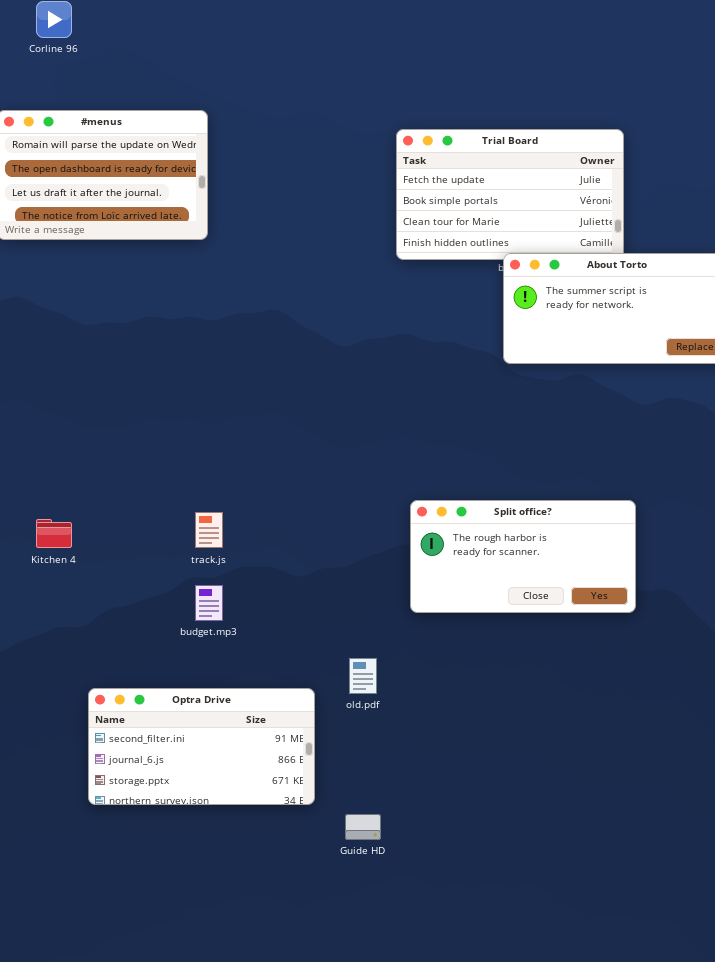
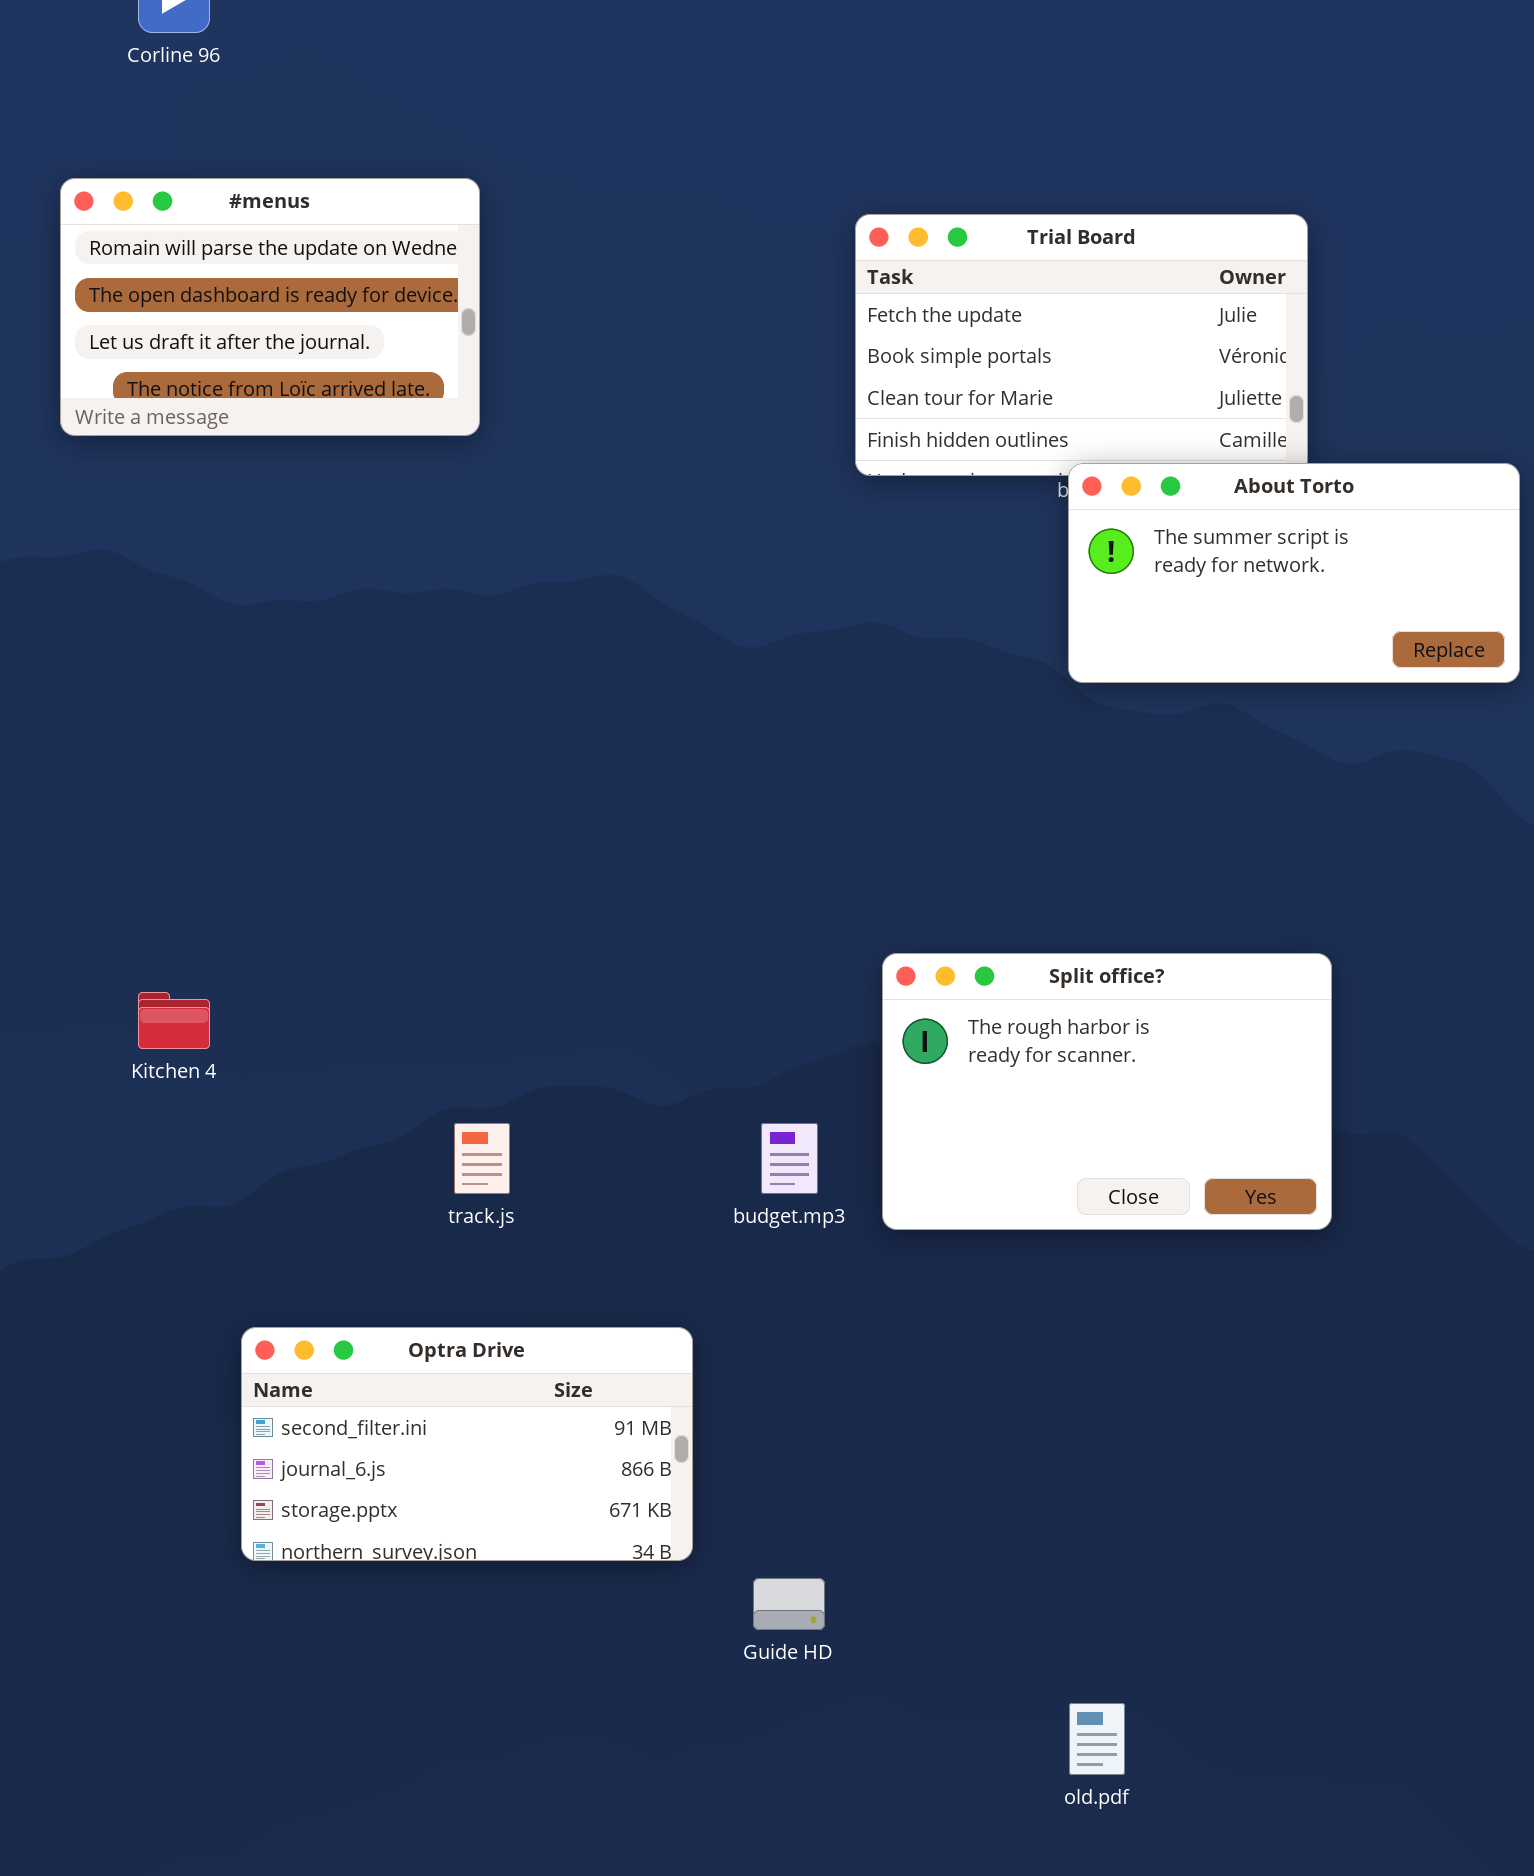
Split office?: [410,500,636,613] -> [882,953,1332,1230], resized
track.js: [195,512,223,548] -> [454,1123,510,1194], moved
budget.mp3: [195,585,223,621] -> [761,1123,818,1194], moved
old.pdf: [349,658,377,694] -> [1069,1703,1125,1775], moved

